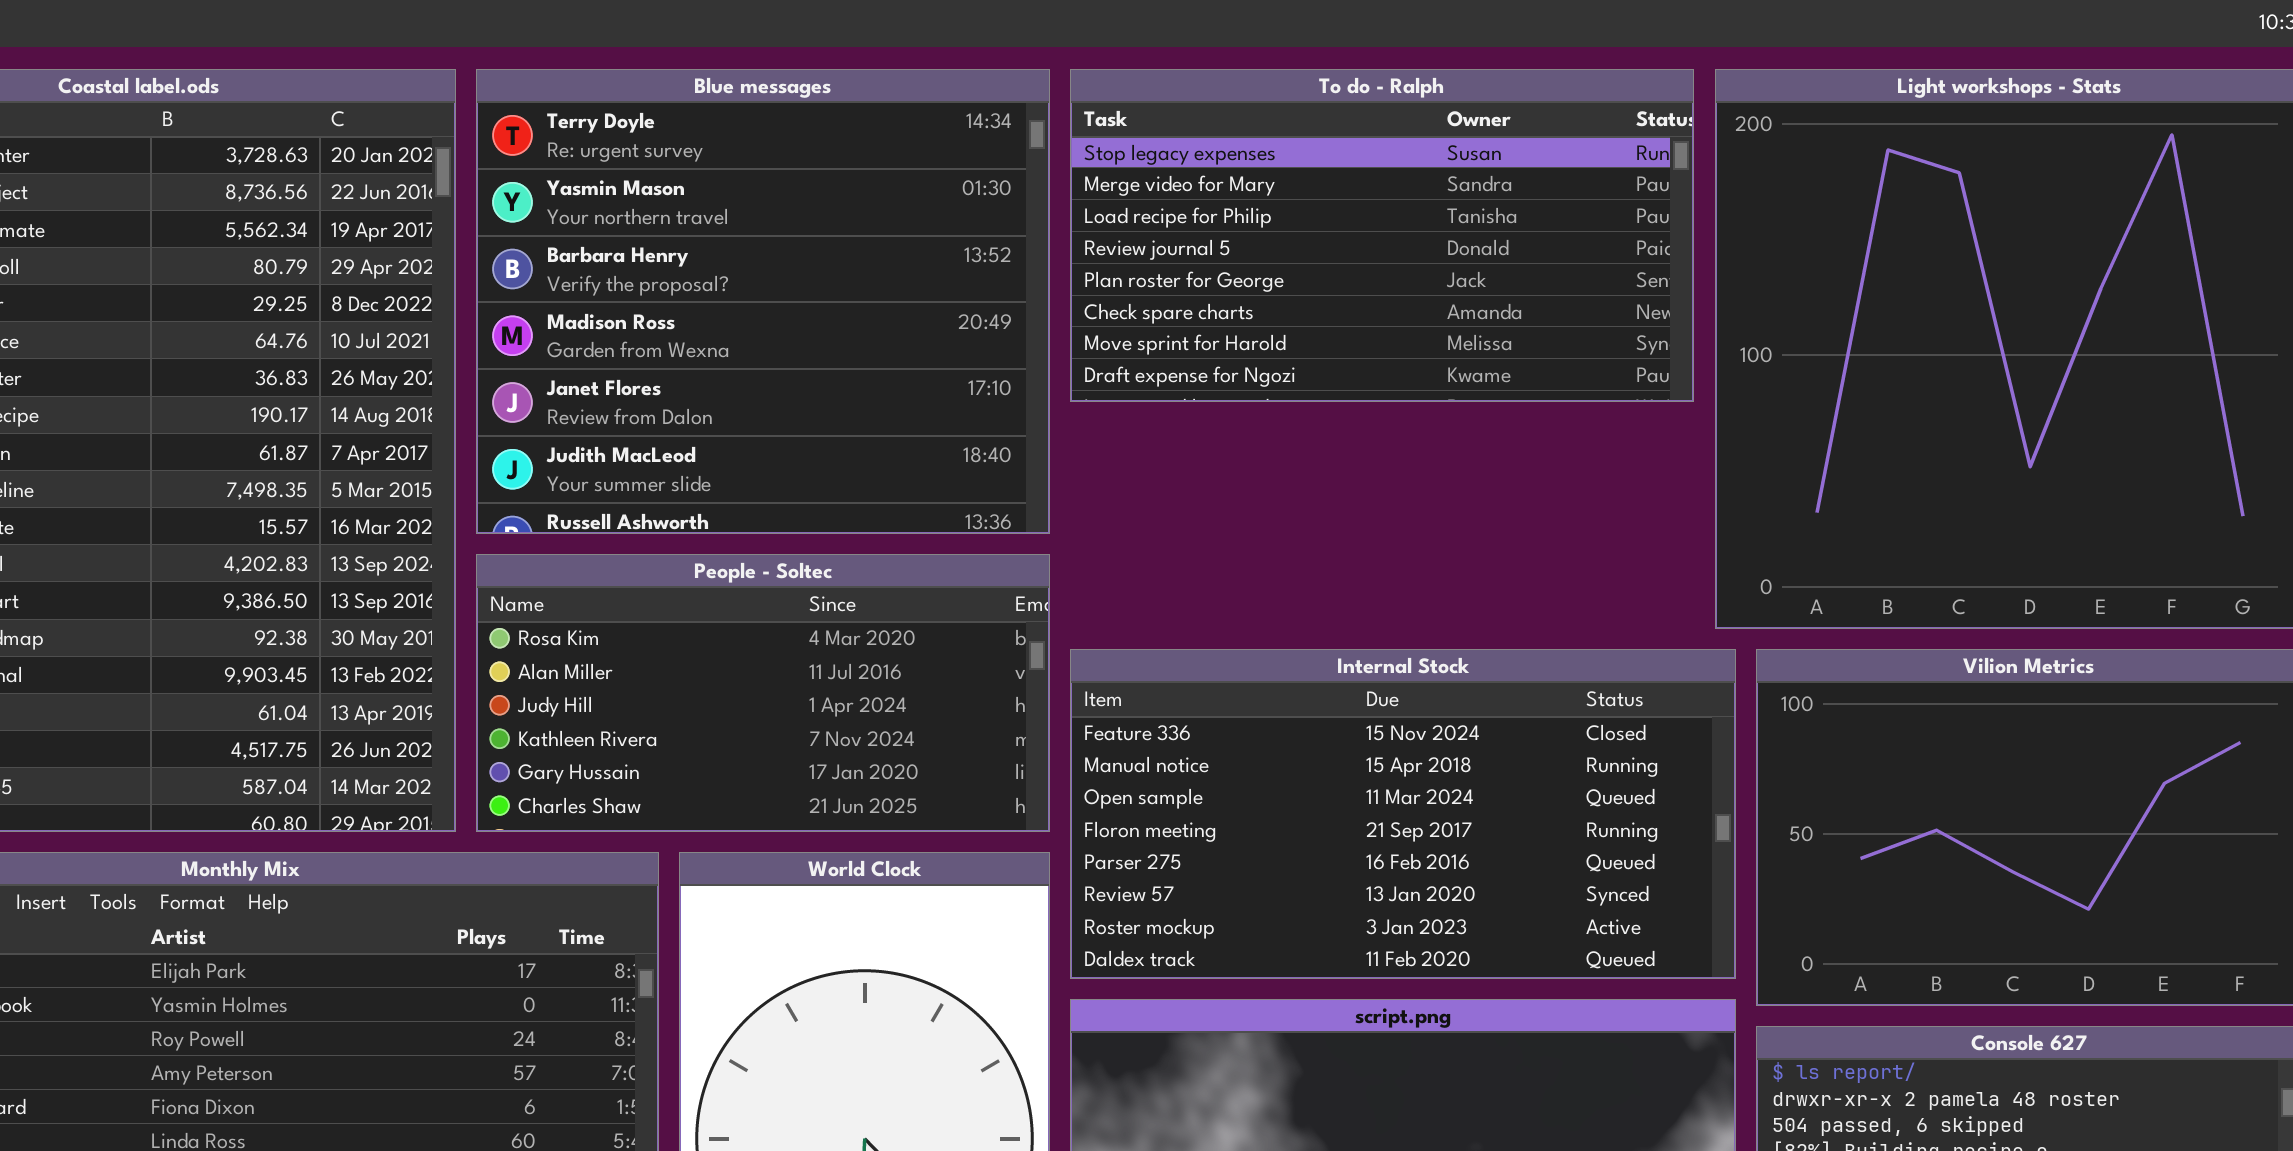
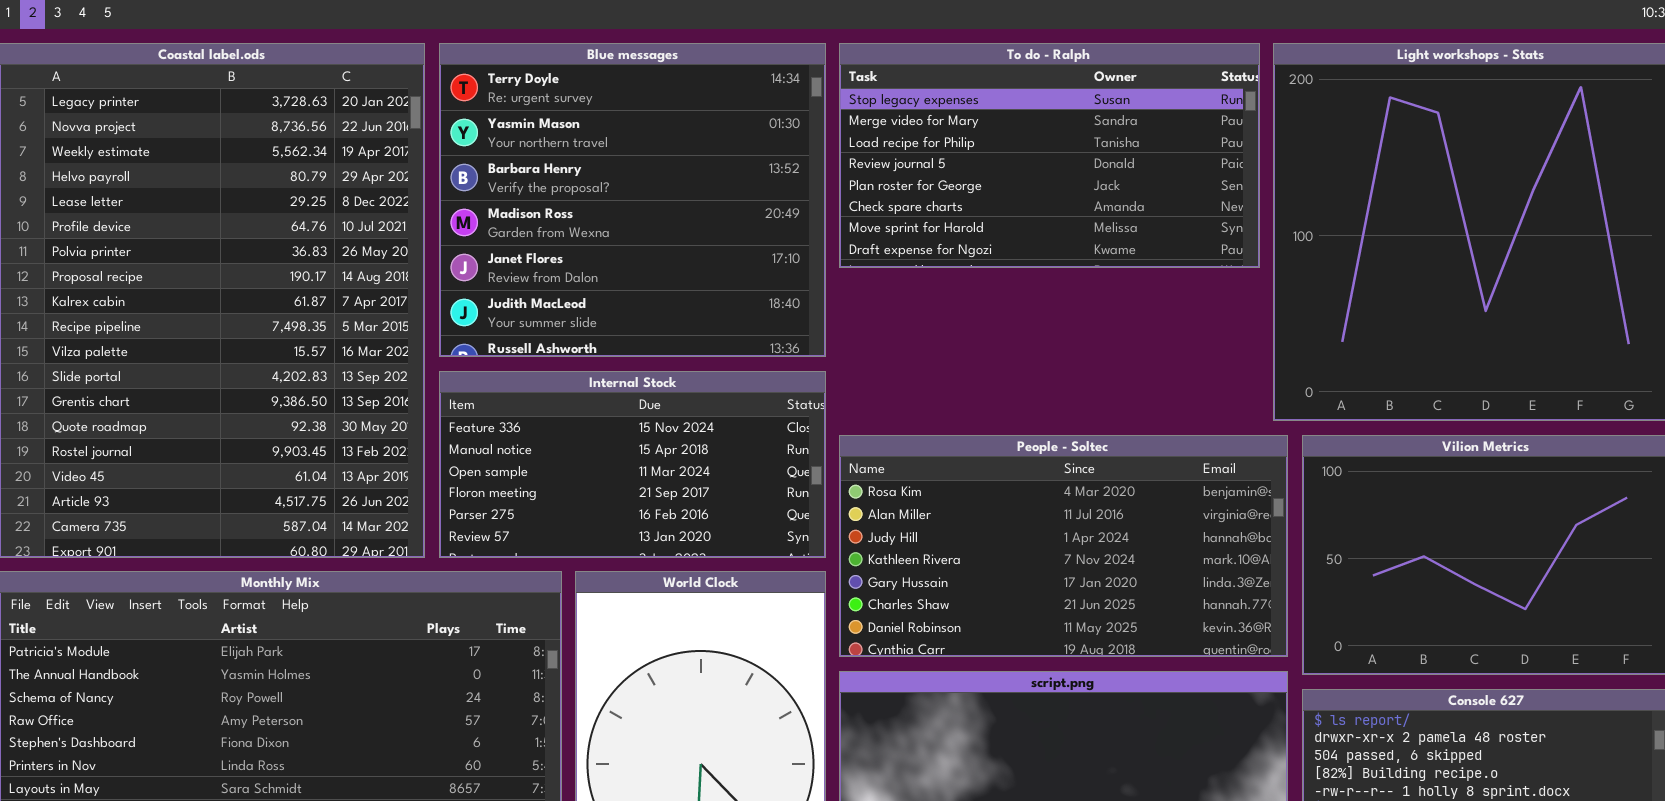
People - Soltec: [476,554,1050,832] -> [839,435,1288,657], moved, resized
Internal Stock: [1070,649,1736,979] -> [439,371,826,558], moved, resized

